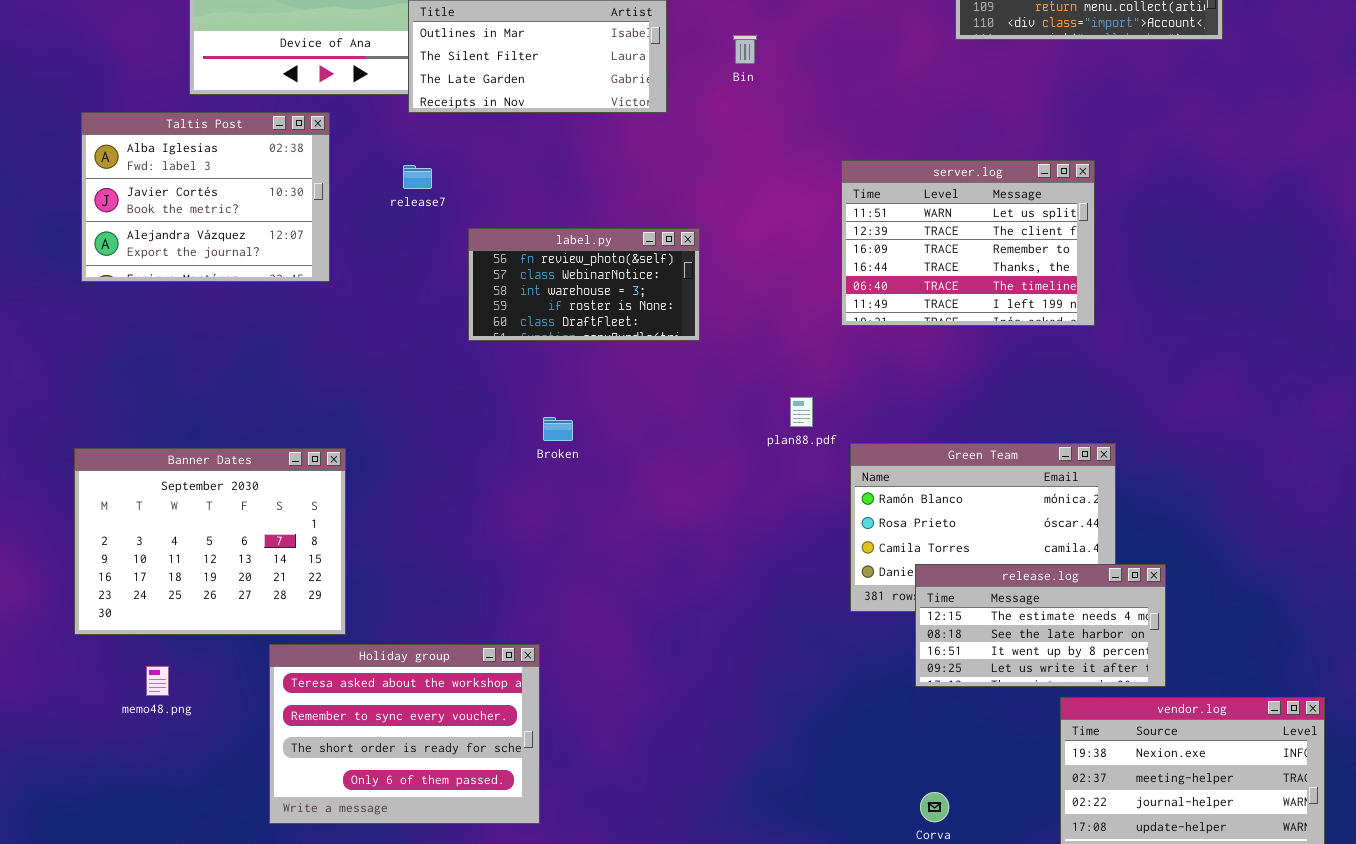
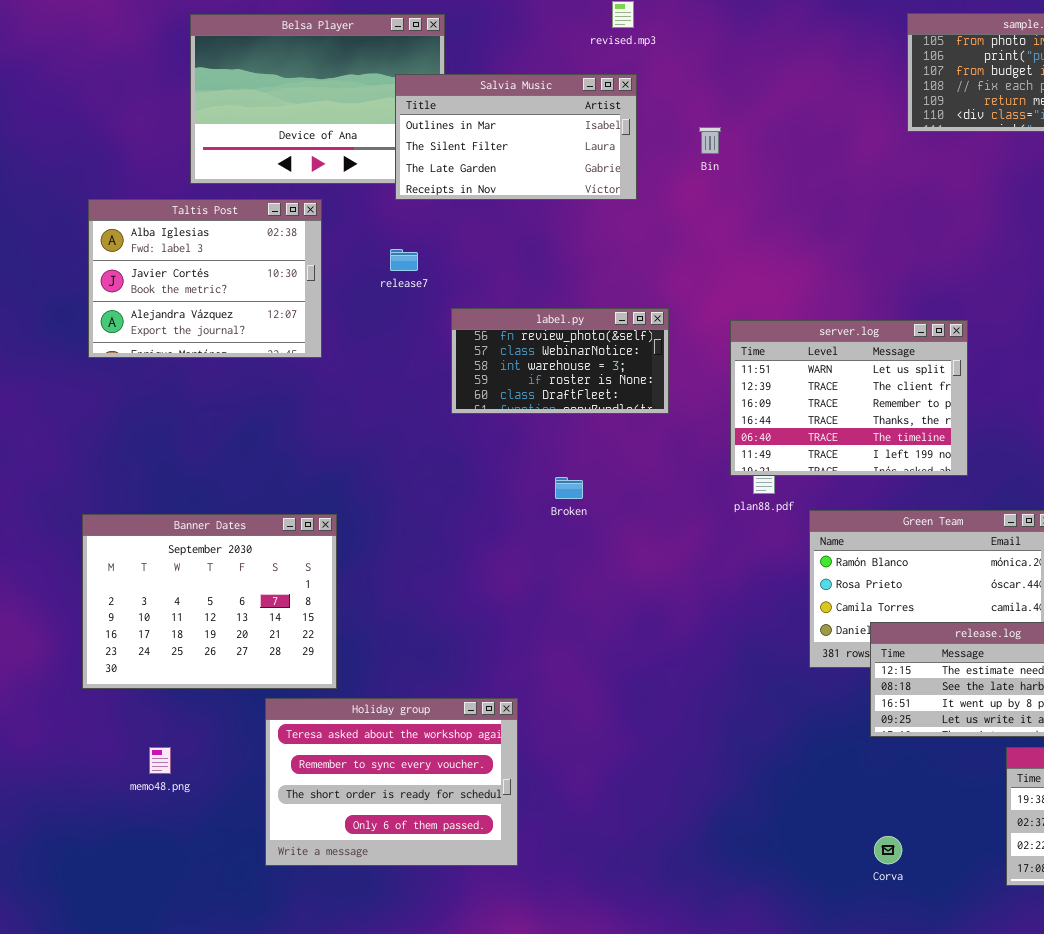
server.log: [841,160,1095,326] -> [730,320,968,476], moved
Broken: [543,417,573,441] -> [555,477,583,499], moved
memo48.png: [146,666,169,696] -> [149,747,171,774], moved

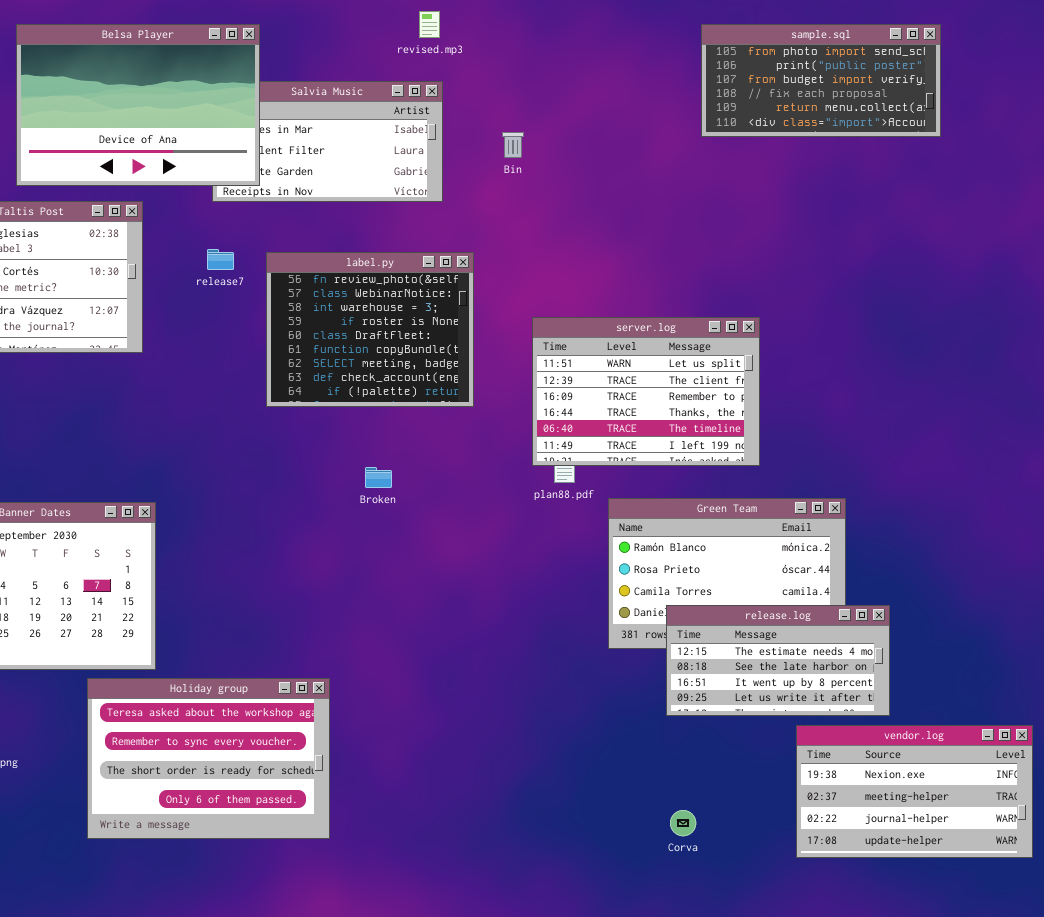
Belsa Player: [190,14,445,184] -> [16,24,260,186], raised
label.py: [451,308,669,414] -> [266,252,474,407], resized

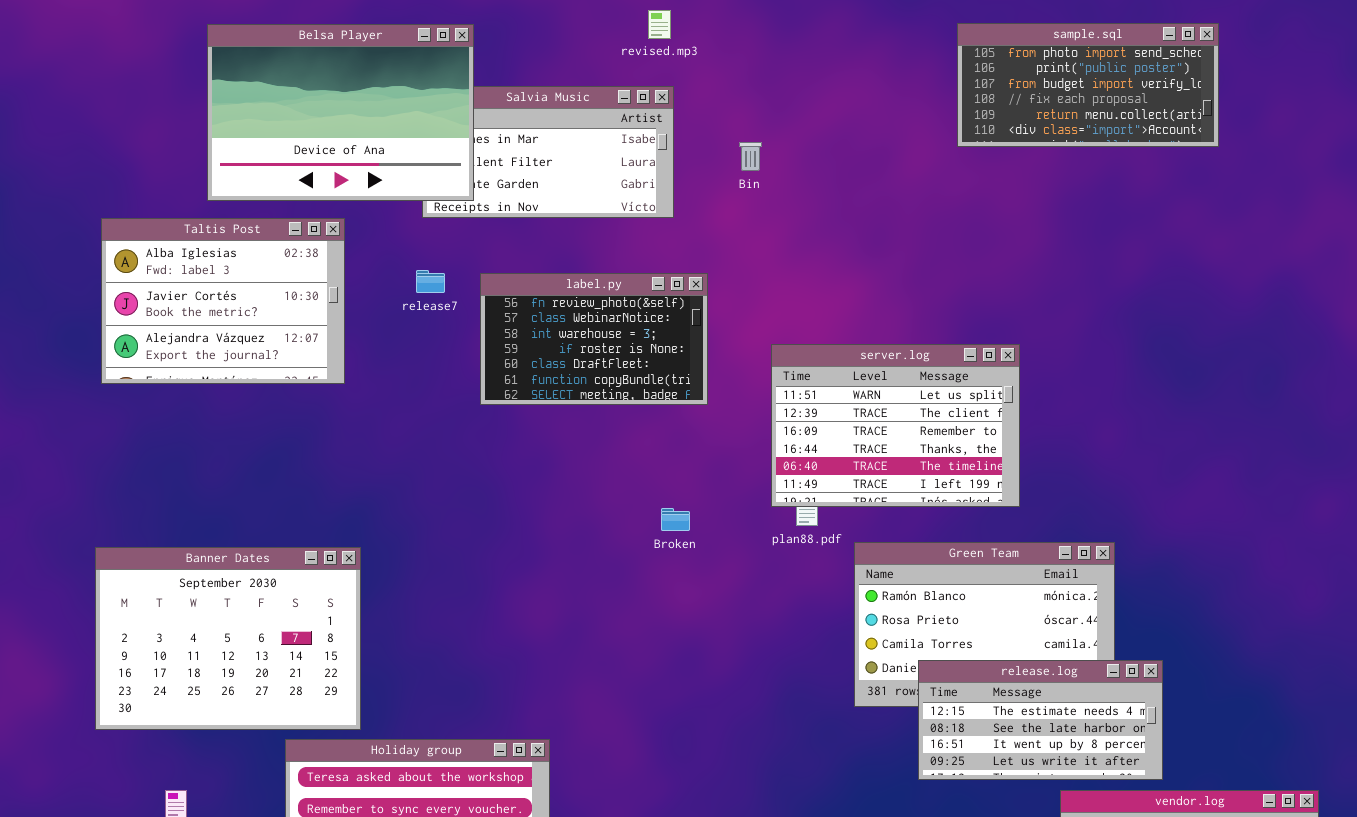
label.py: [266,252,474,407] -> [480,273,708,405], resized
Broken: [365,467,392,488] -> [661,508,690,531], moved

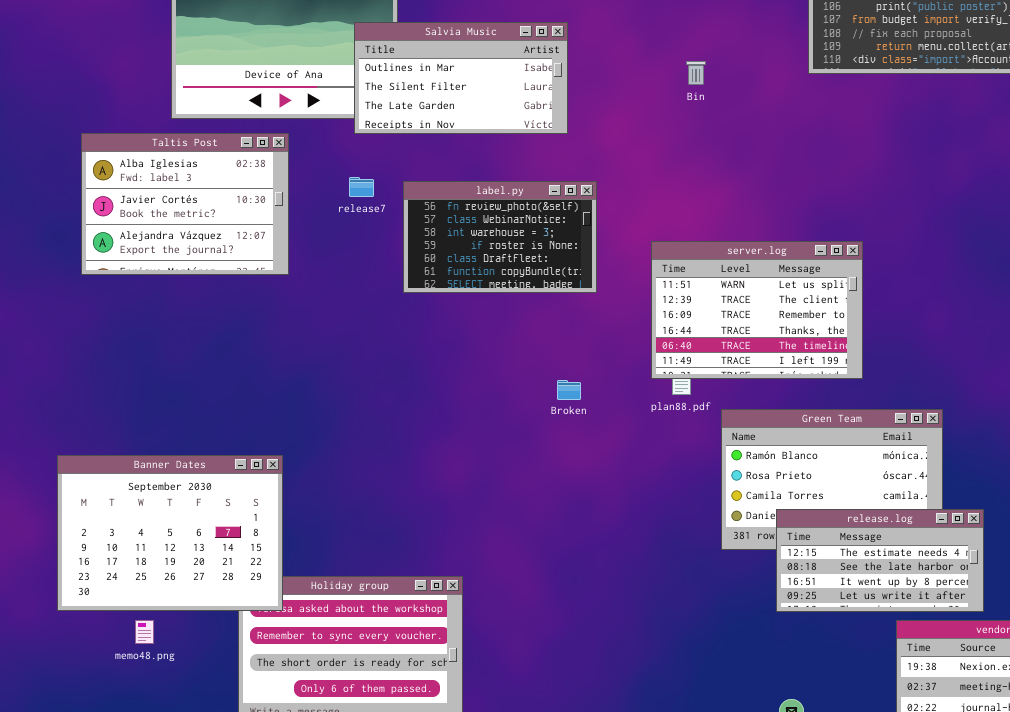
Salvia Music: [422,86,674,218] -> [354,22,568,134], raised
Bin: [739,142,762,171] -> [686,61,706,85], moved
Banner Dates: [95,547,361,730] -> [57,455,283,611], moved

